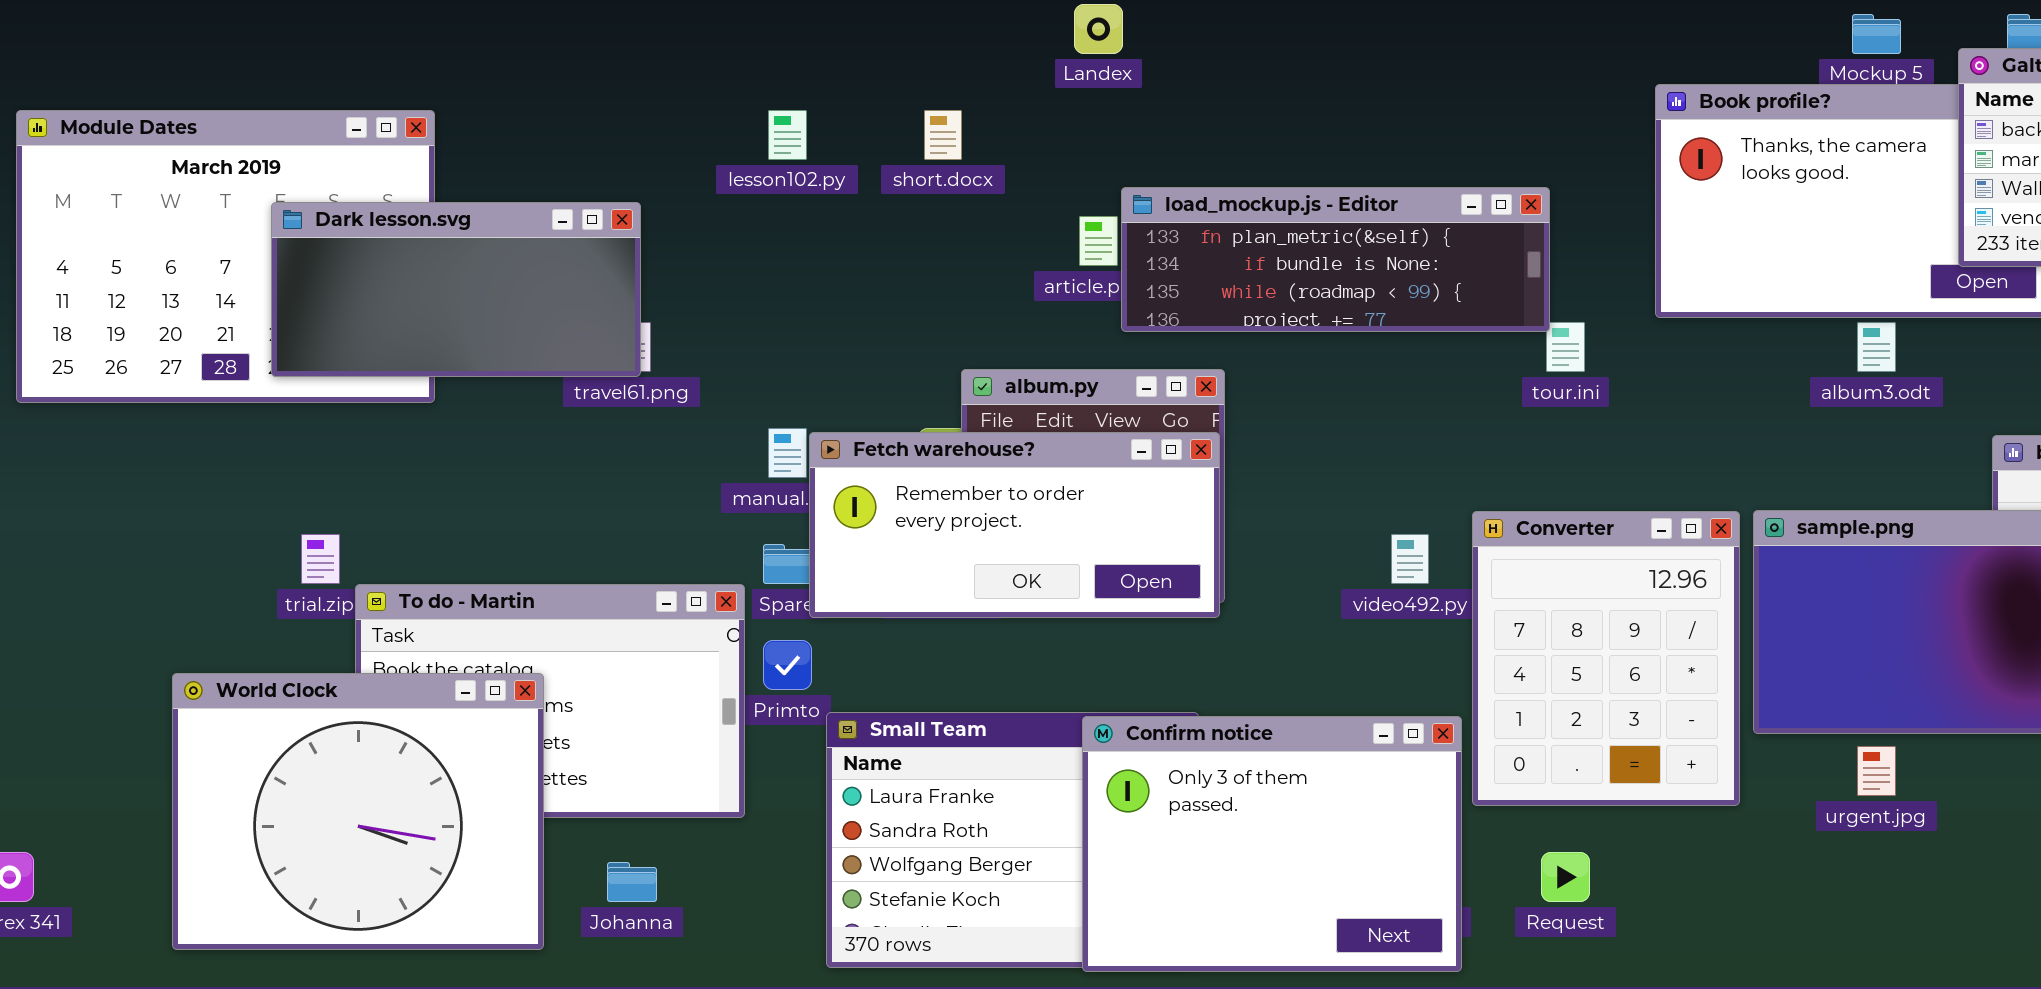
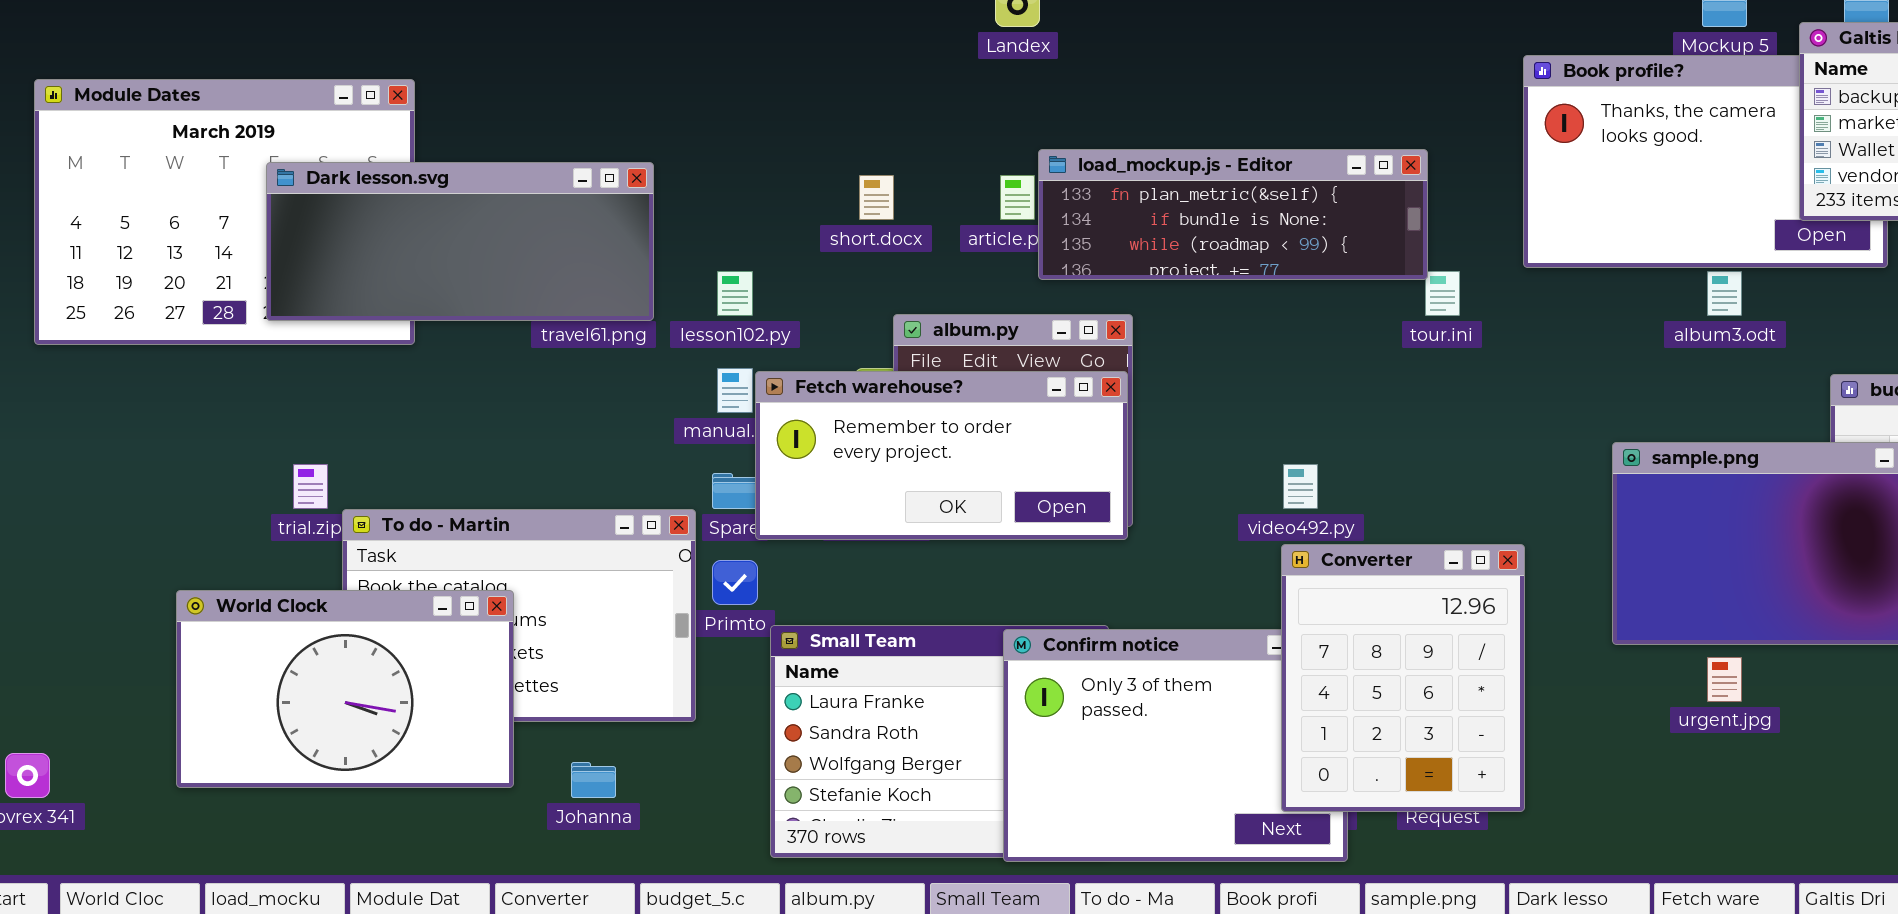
lesson102.py: [768,110,807,160] -> [717,271,753,316], moved
short.docx: [924,110,962,160] -> [859,175,894,220], moved
Dark lesson.svg: [271,202,641,377] -> [266,162,654,321], resized
Converter: [1472,511,1740,806] -> [1281,544,1525,812], moved
World Clock: [172,673,544,950] -> [176,590,514,788], resized

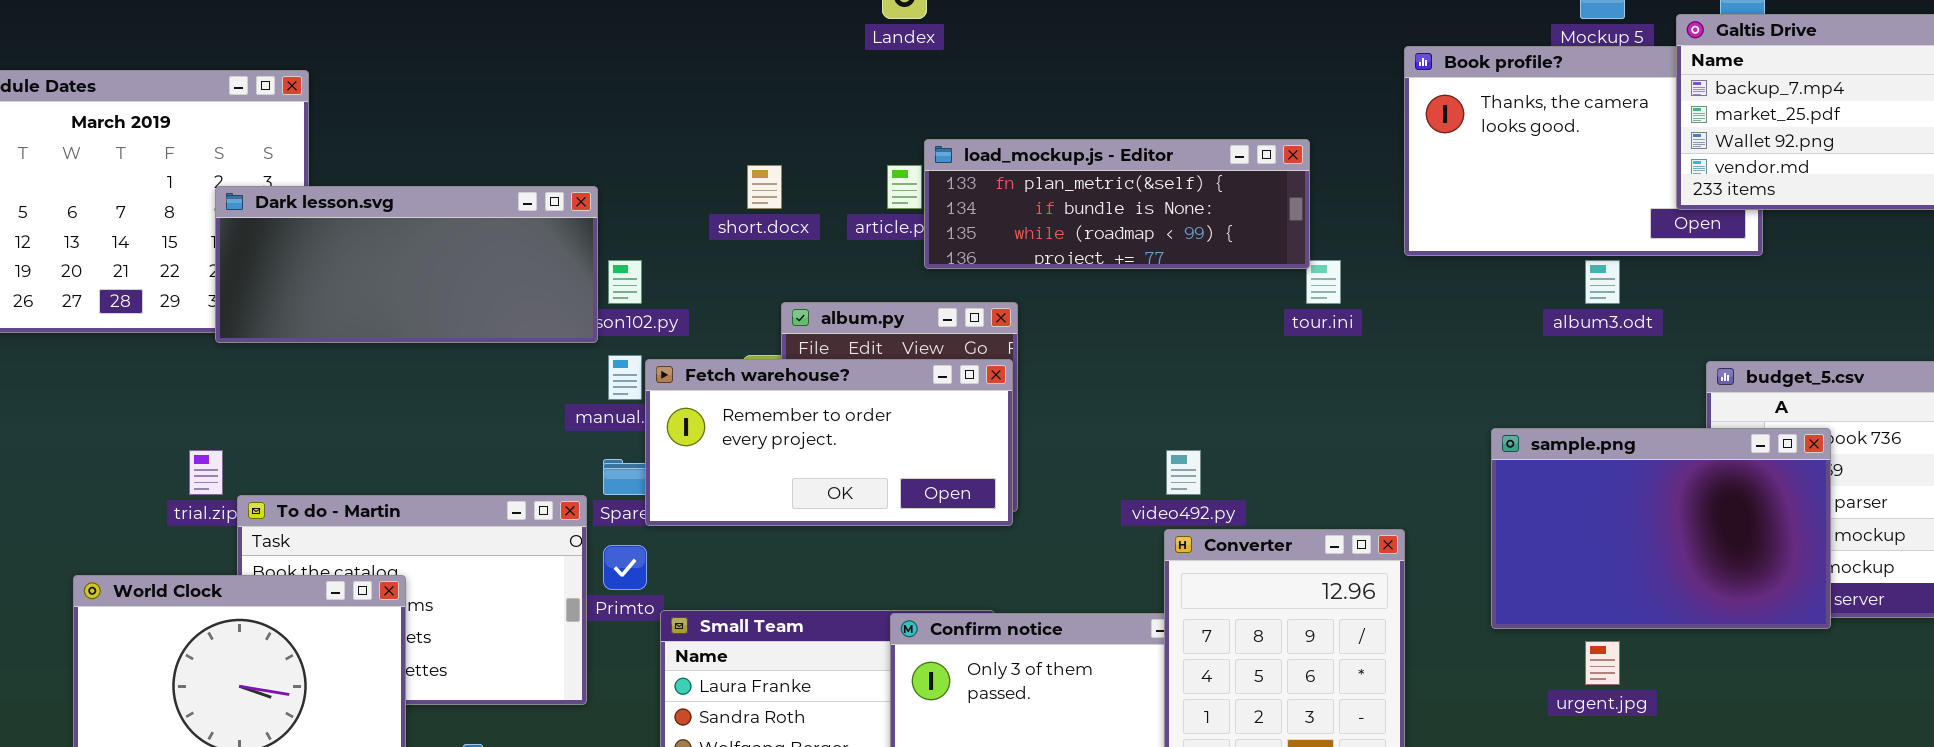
Dark lesson.svg: [266,162,654,321] -> [215,186,598,343], moved

